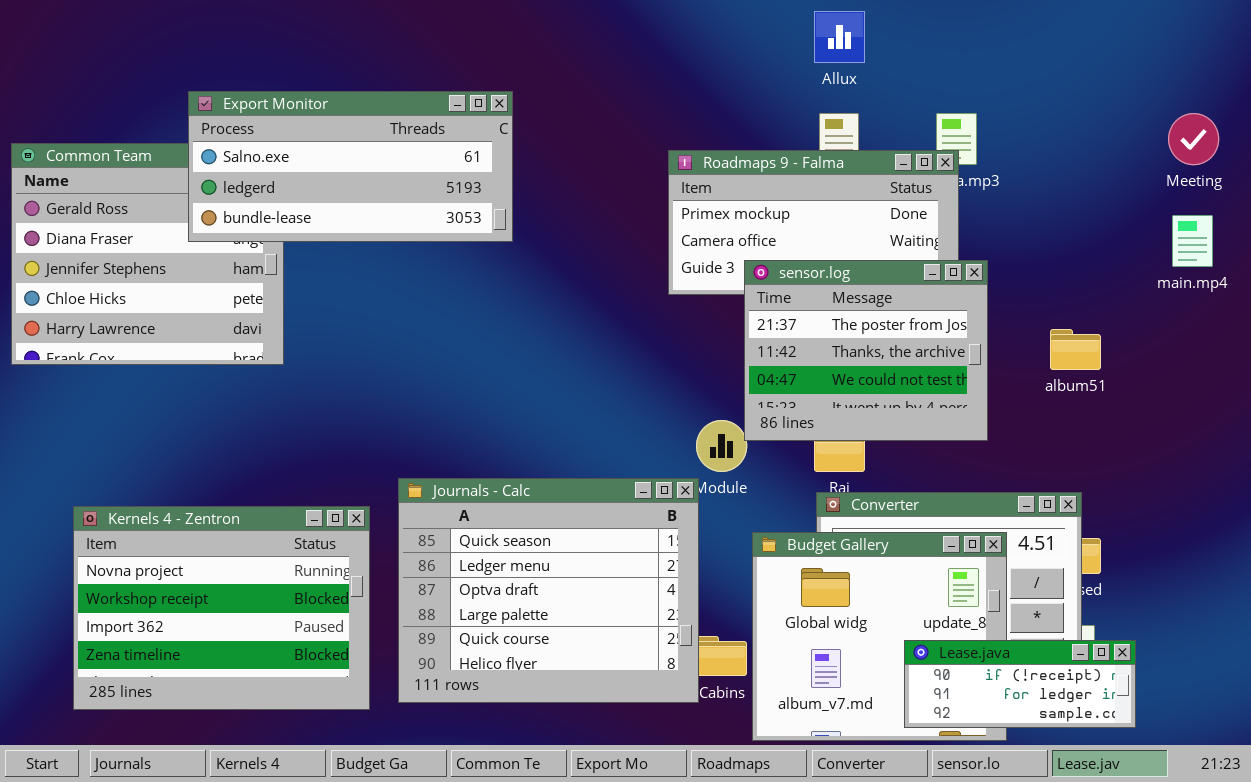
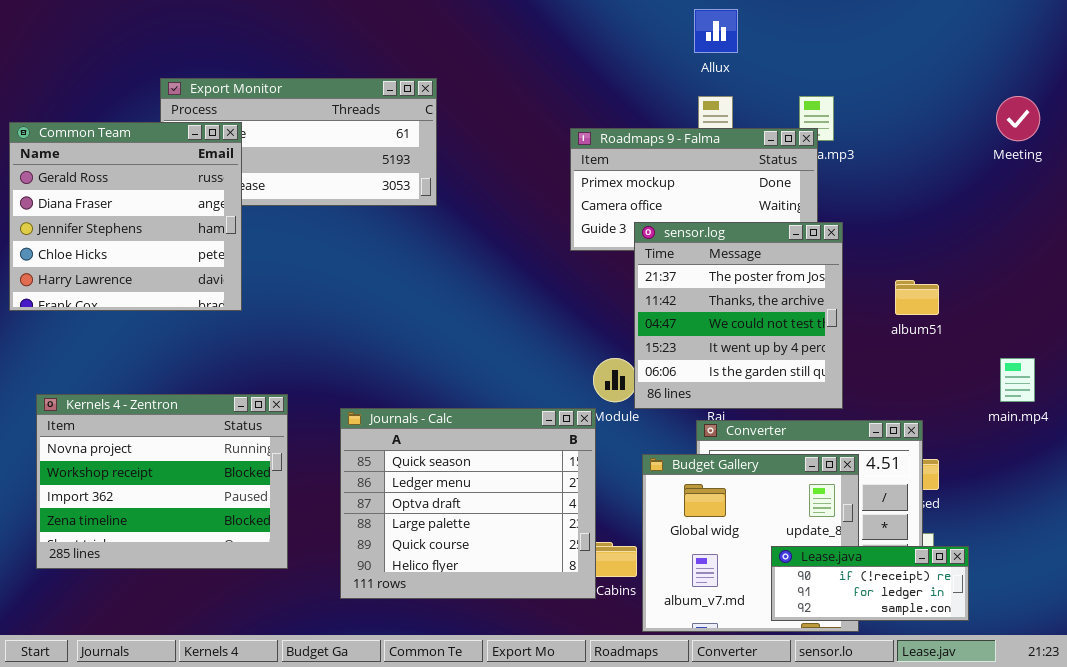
Common Team: [11,143,284,365] -> [9,122,242,311], raised
main.mp4: [1172,215,1213,267] -> [1000,358,1035,402], moved
sensor.log: [744,260,988,441] -> [634,222,843,409], resized
Kernels 4 - Zentron: [73,506,370,710] -> [36,394,288,569], moved

